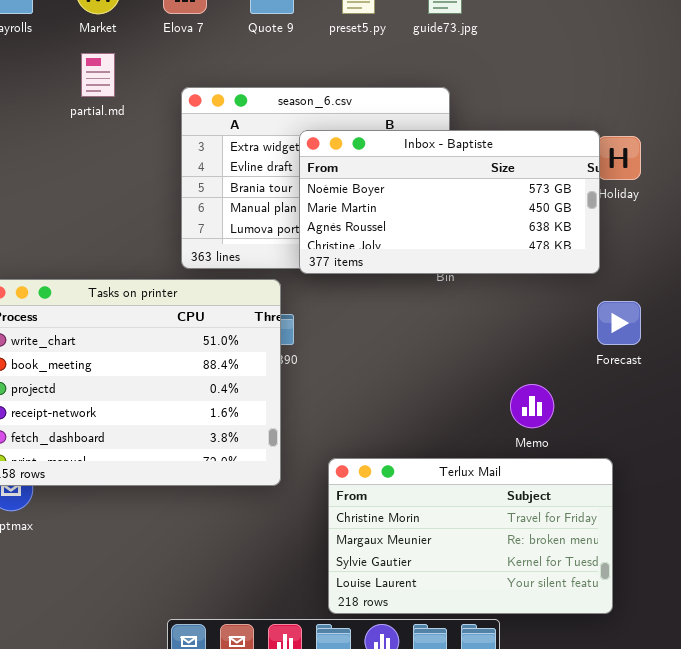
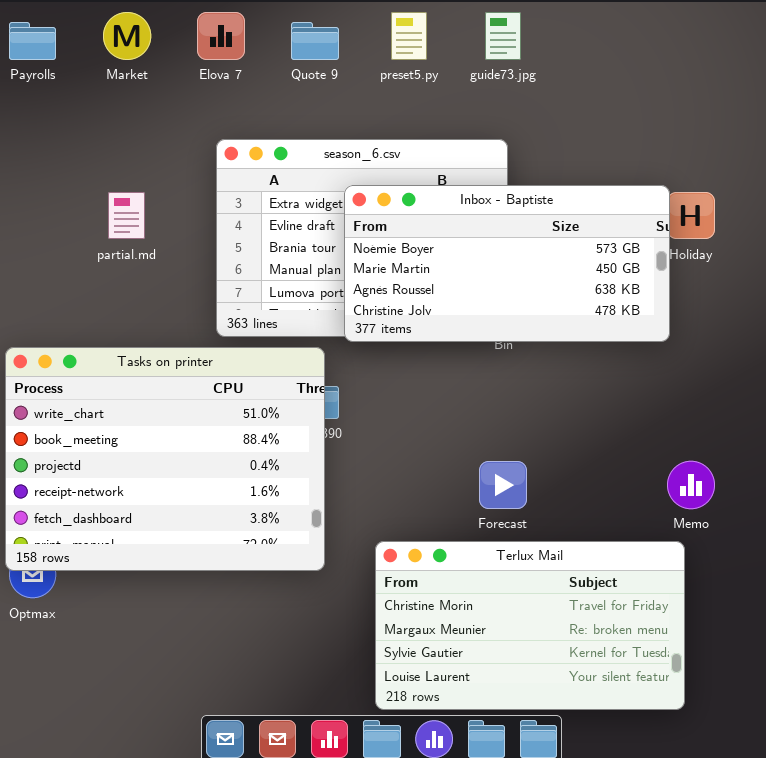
partial.md: [81,53,115,97] -> [108,192,145,239], moved
Forecast: [597,301,641,345] -> [479,461,527,509], moved
Memo: [510,384,554,428] -> [667,461,715,509], moved

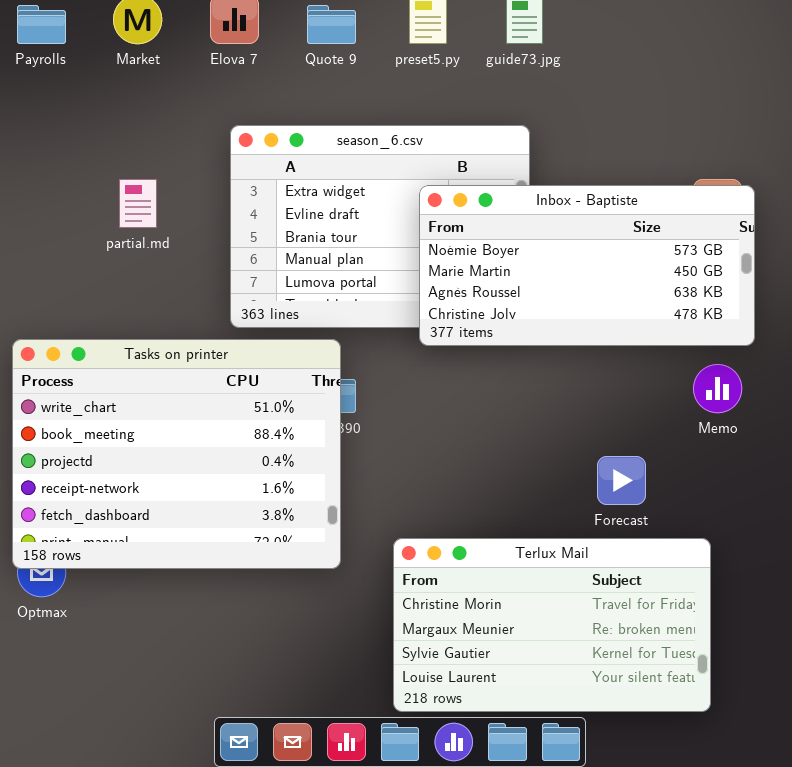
Inbox - Baptiste: [344,185,670,342] -> [419,185,755,346], moved
Forecast: [479,461,527,509] -> [597,456,646,505], moved
Memo: [667,461,715,509] -> [693,364,742,413], moved

